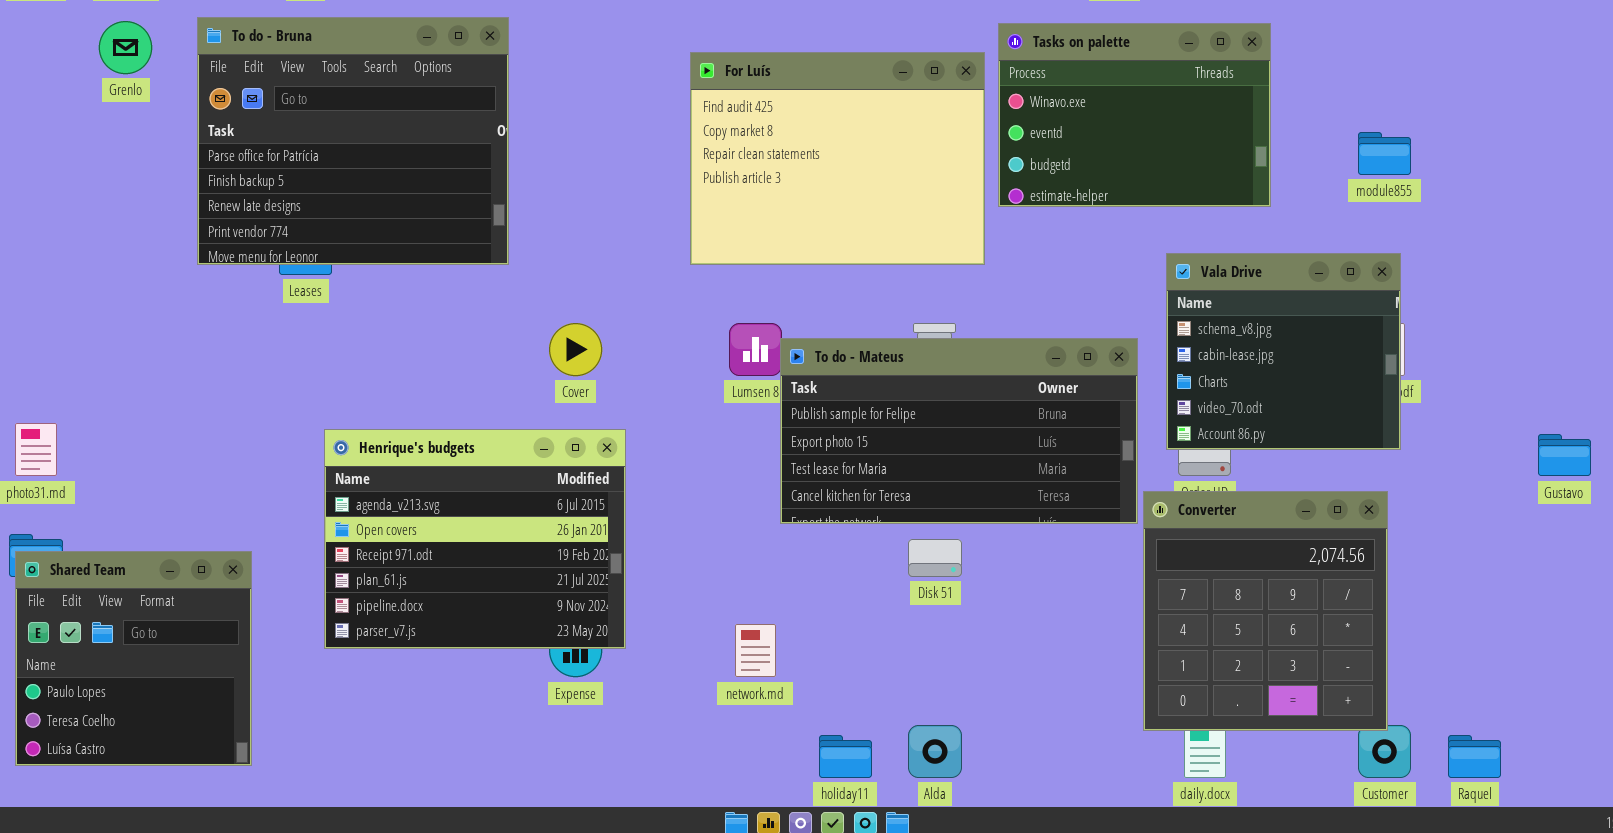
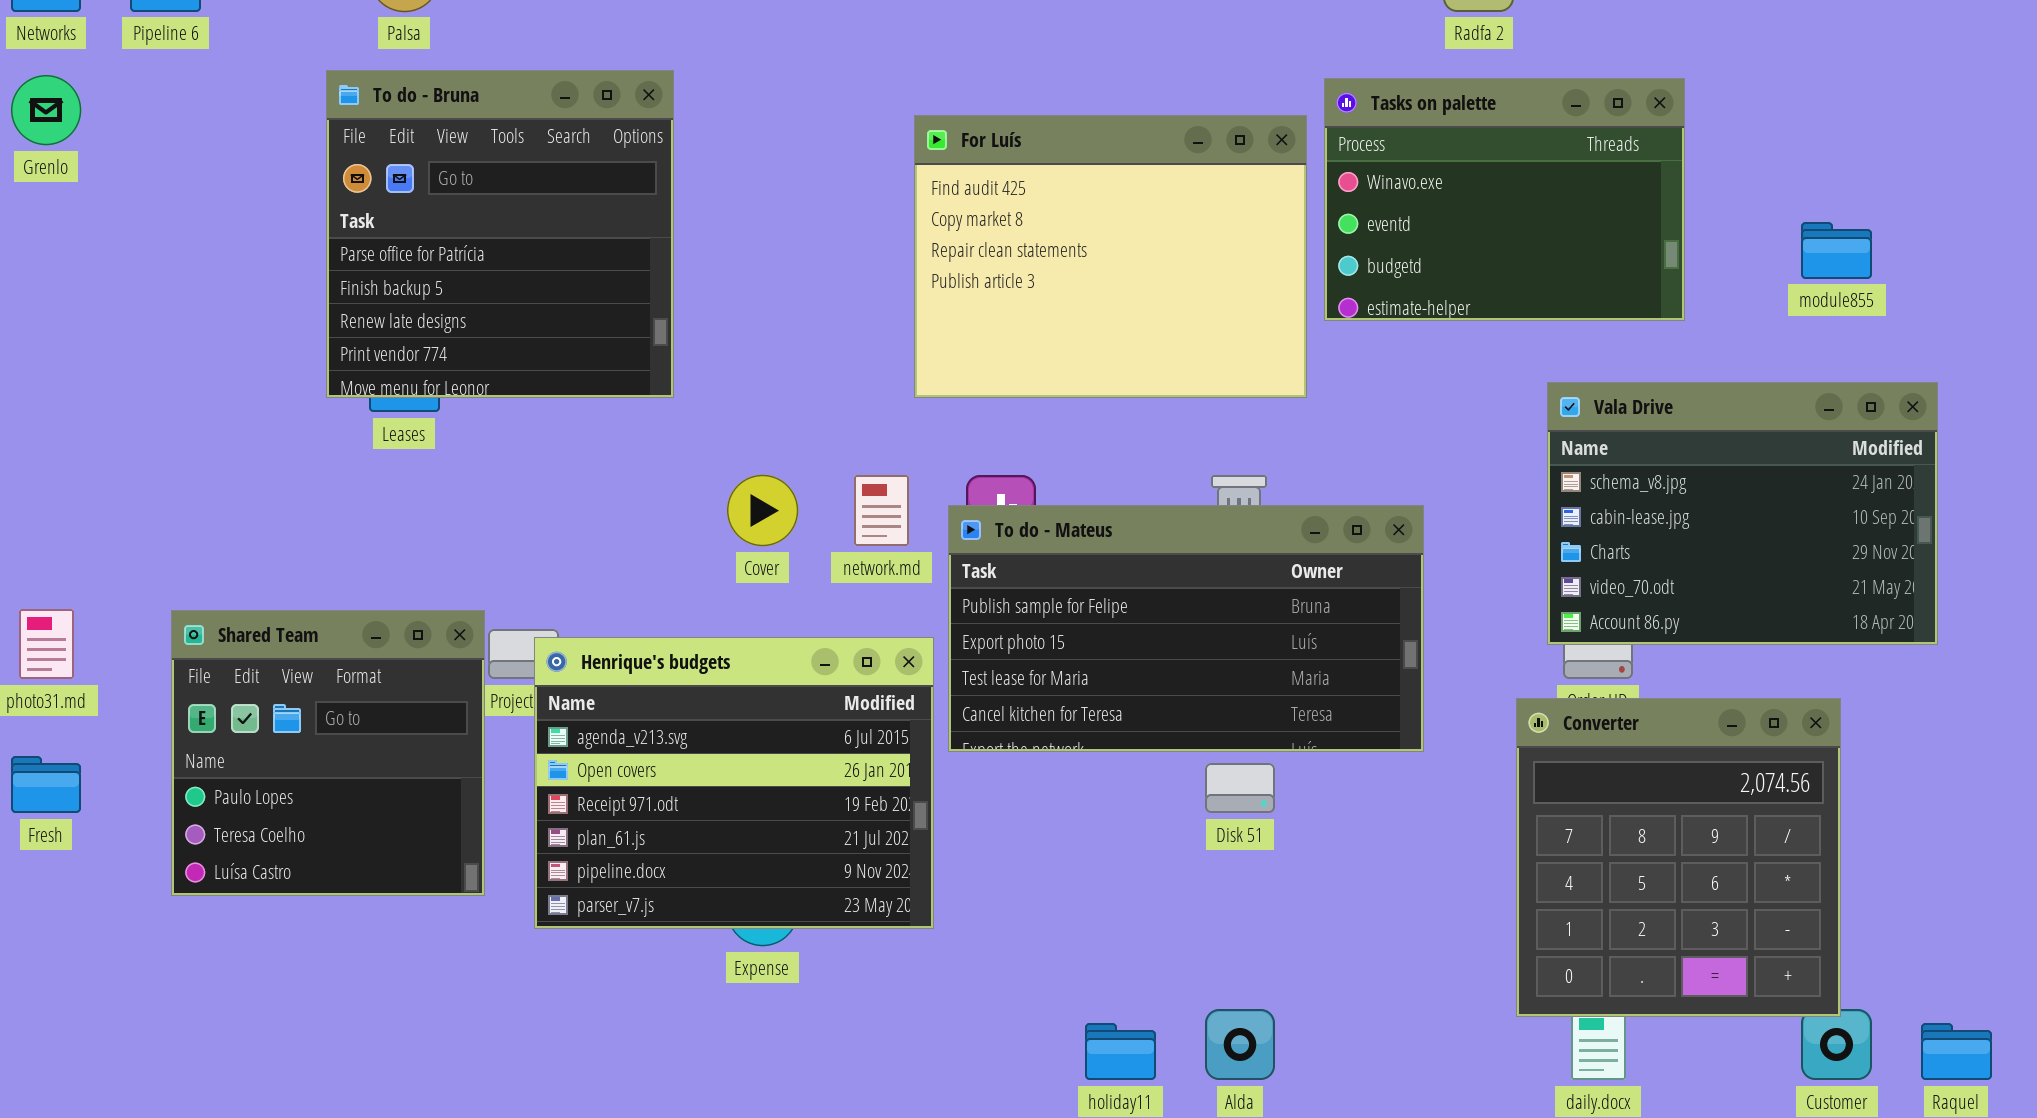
To do - Bruna: [197,17,509,265] -> [326,70,674,398], resized
Grenlo: [99,21,152,74] -> [11,75,81,145], moved
Vala Drive: [1166,253,1401,450] -> [1547,382,1938,645], resized
To do - Mateus: [780,338,1138,524] -> [948,505,1424,752], moved
Henrique's budgets: [324,429,626,649] -> [534,637,934,929], moved
Shared Team: [15,551,252,766] -> [171,610,485,896], moved
network.md: [735,624,776,677] -> [854,475,909,546], moved

